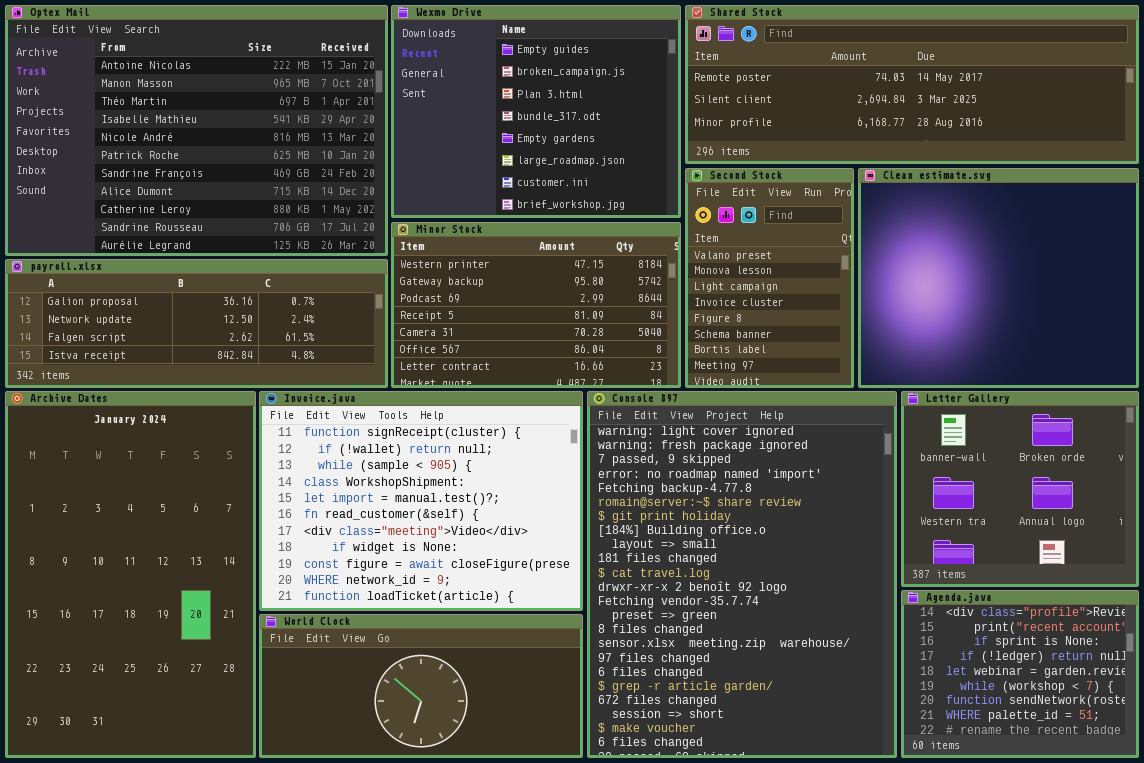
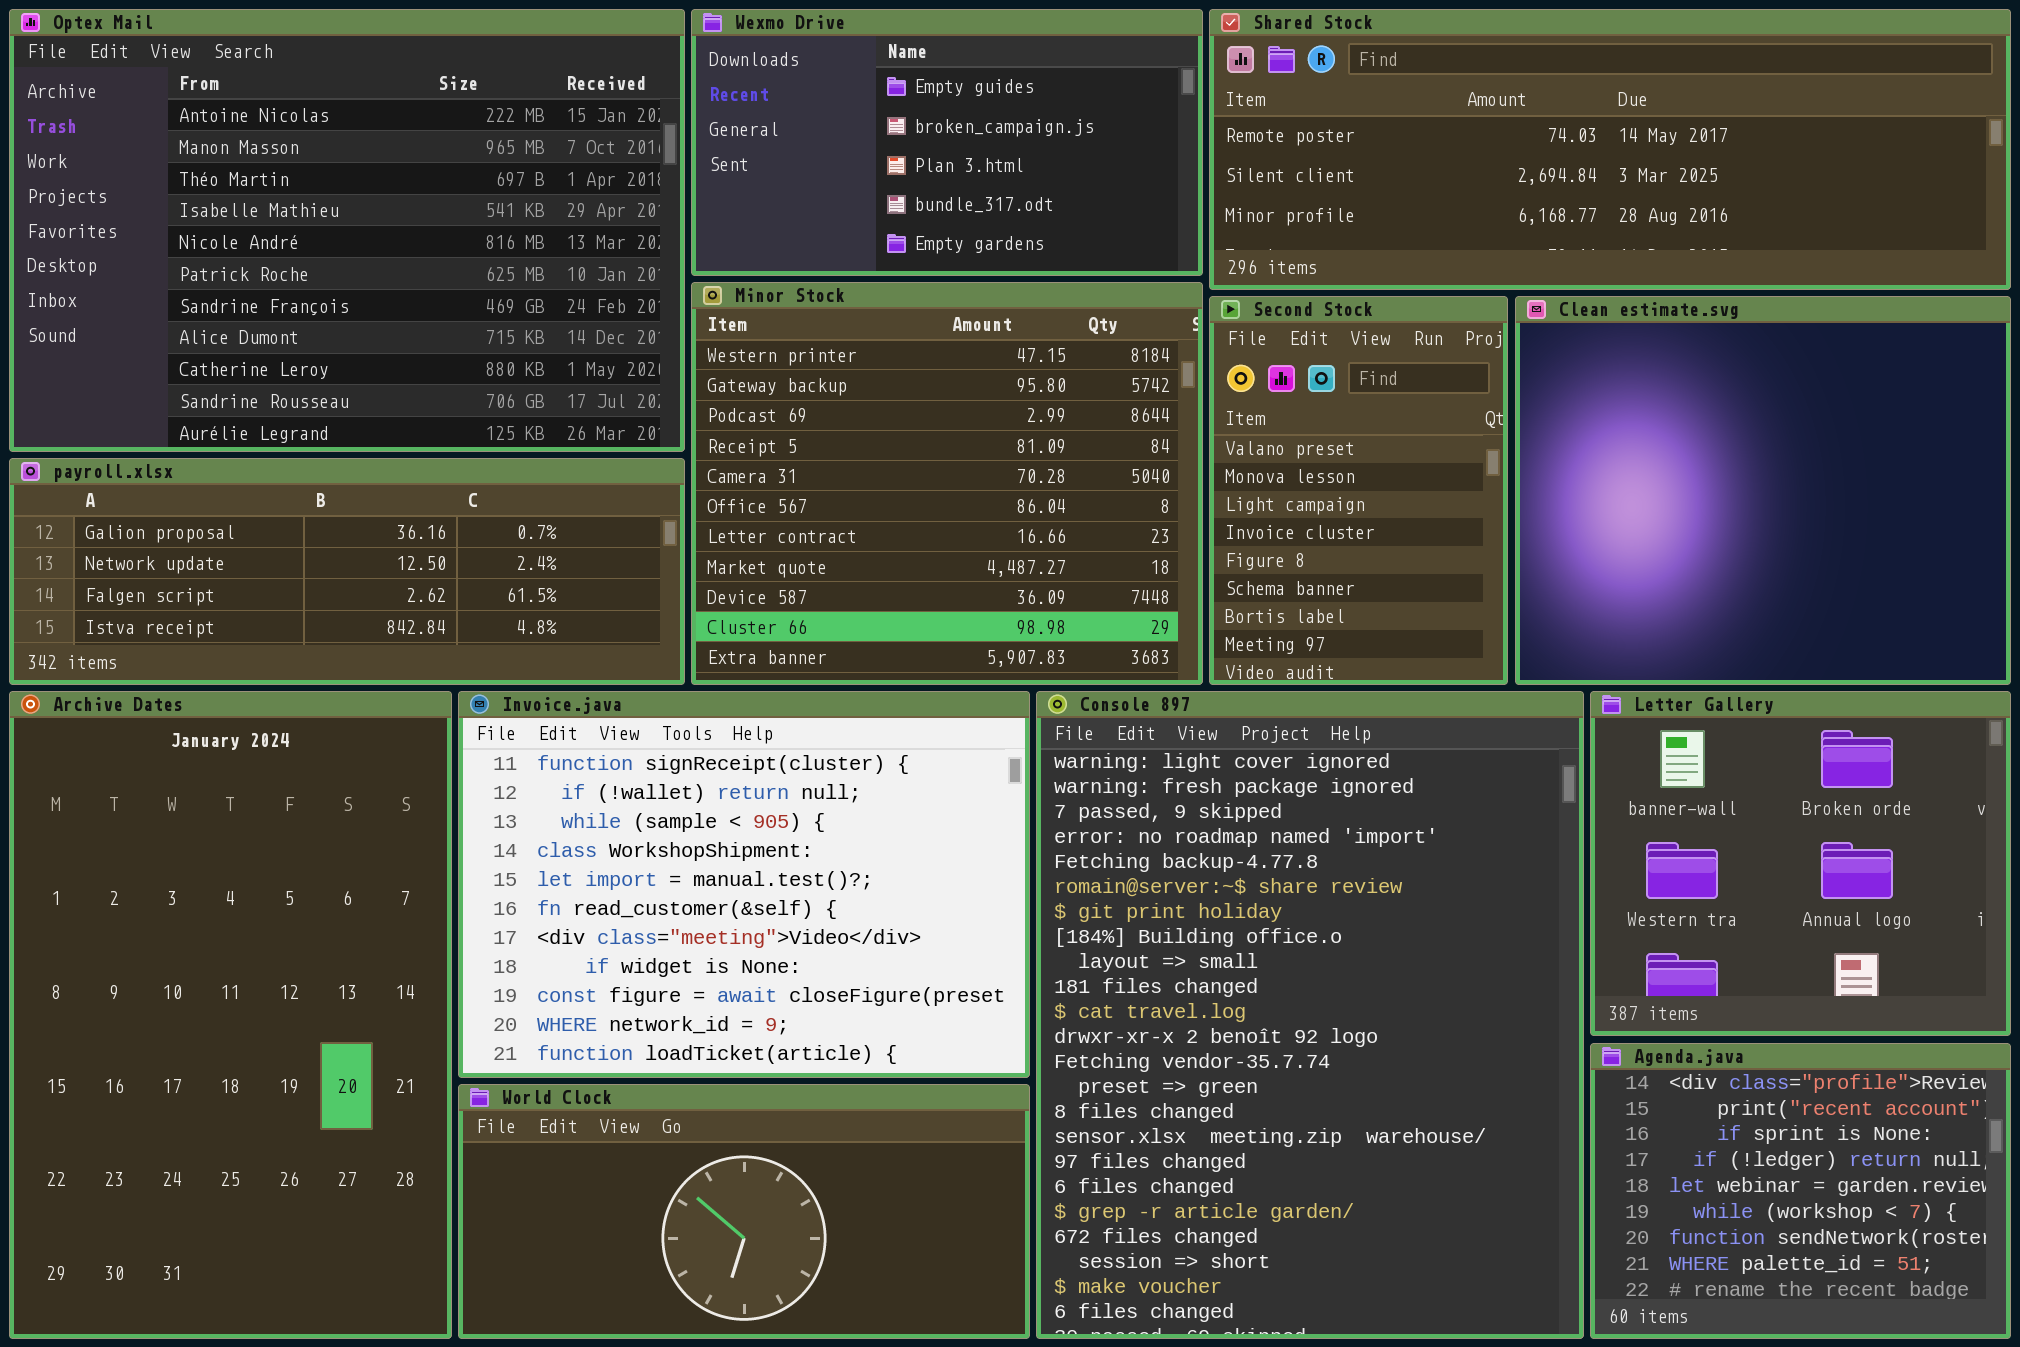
Wexmo Drive: [391,5,681,218] -> [691,9,1203,276], resized
Minor Stock: [391,222,681,388] -> [691,282,1203,685], resized

